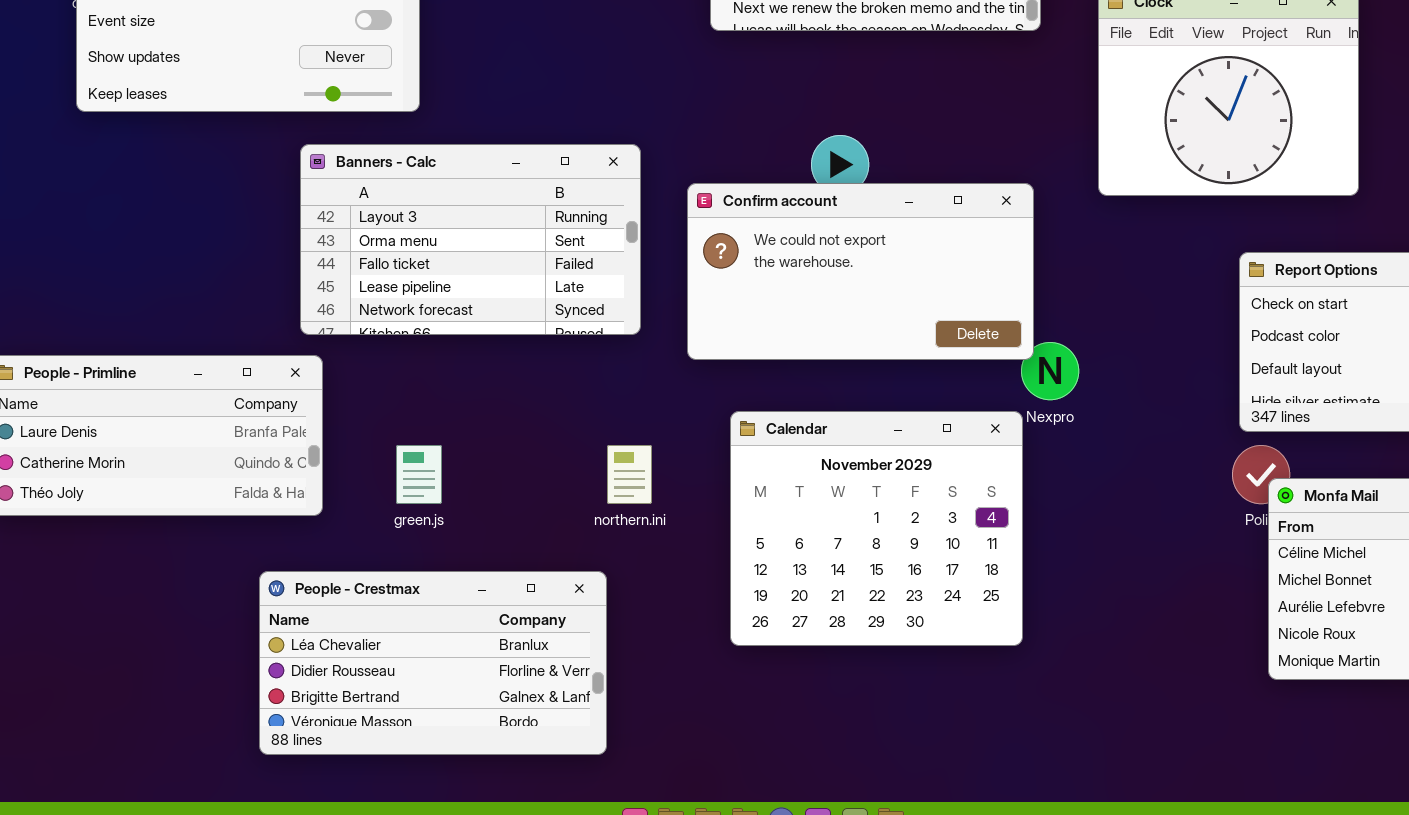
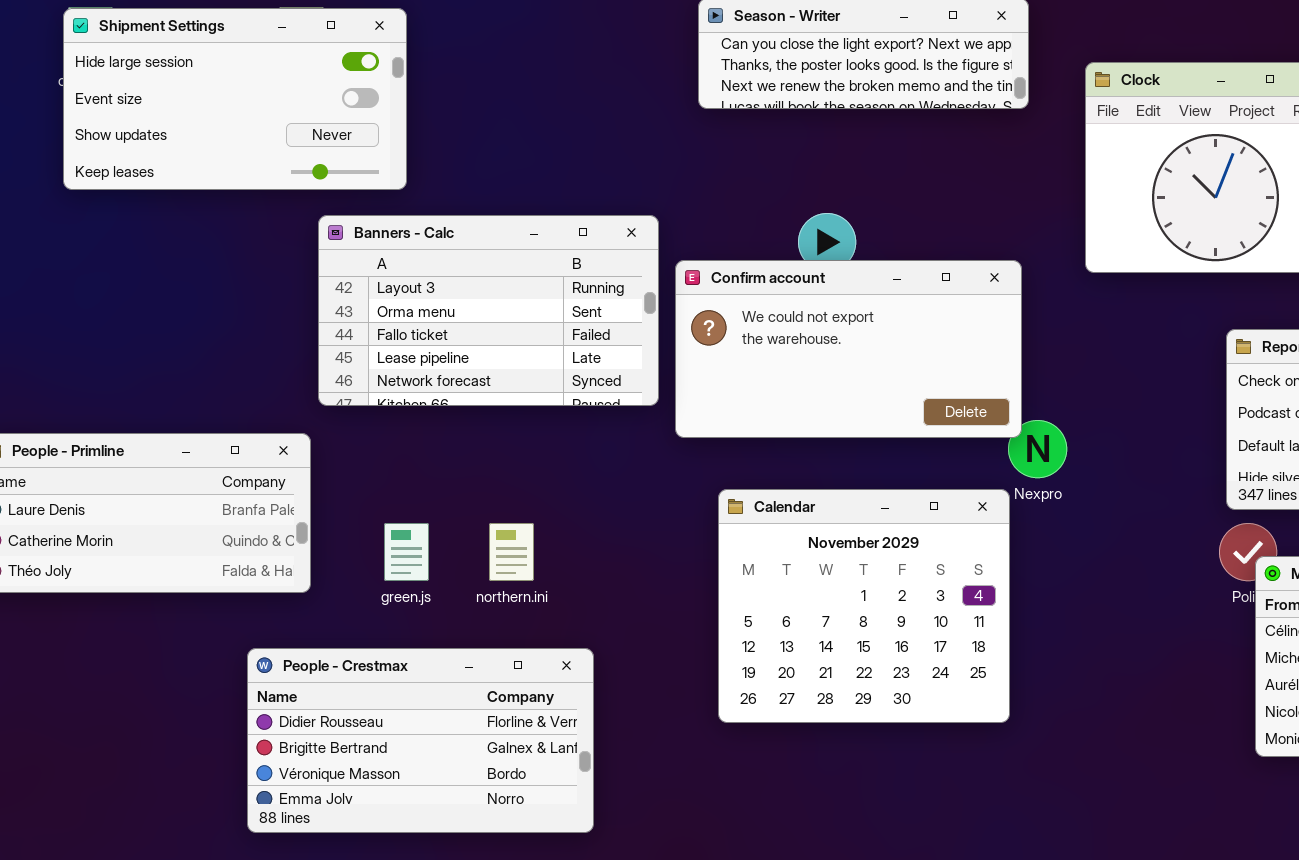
Banners - Calc: [300,144,641,335] -> [318,215,659,406], moved
northern.ini: [607,445,652,504] -> [489,523,534,581], moved
People - Crestmax: [259,571,607,755] -> [247,648,594,833], scrolled down 1 row

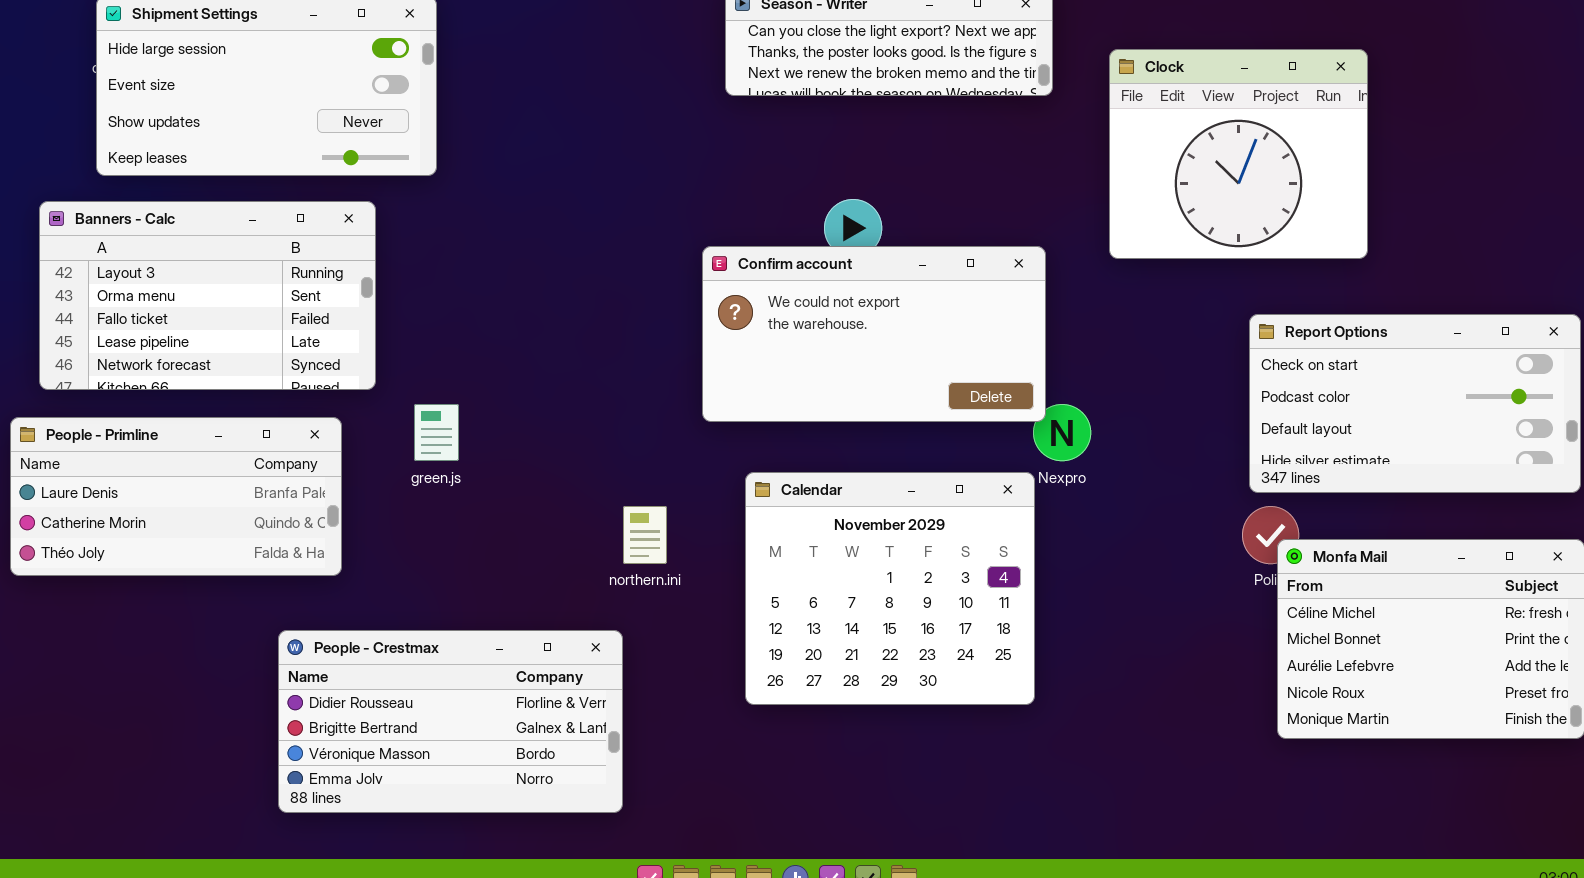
Banners - Calc: [318,215,659,406] -> [39,201,376,390], moved
green.js: [384,523,429,581] -> [414,404,459,461], moved
northern.ini: [489,523,534,581] -> [623,506,667,564], moved

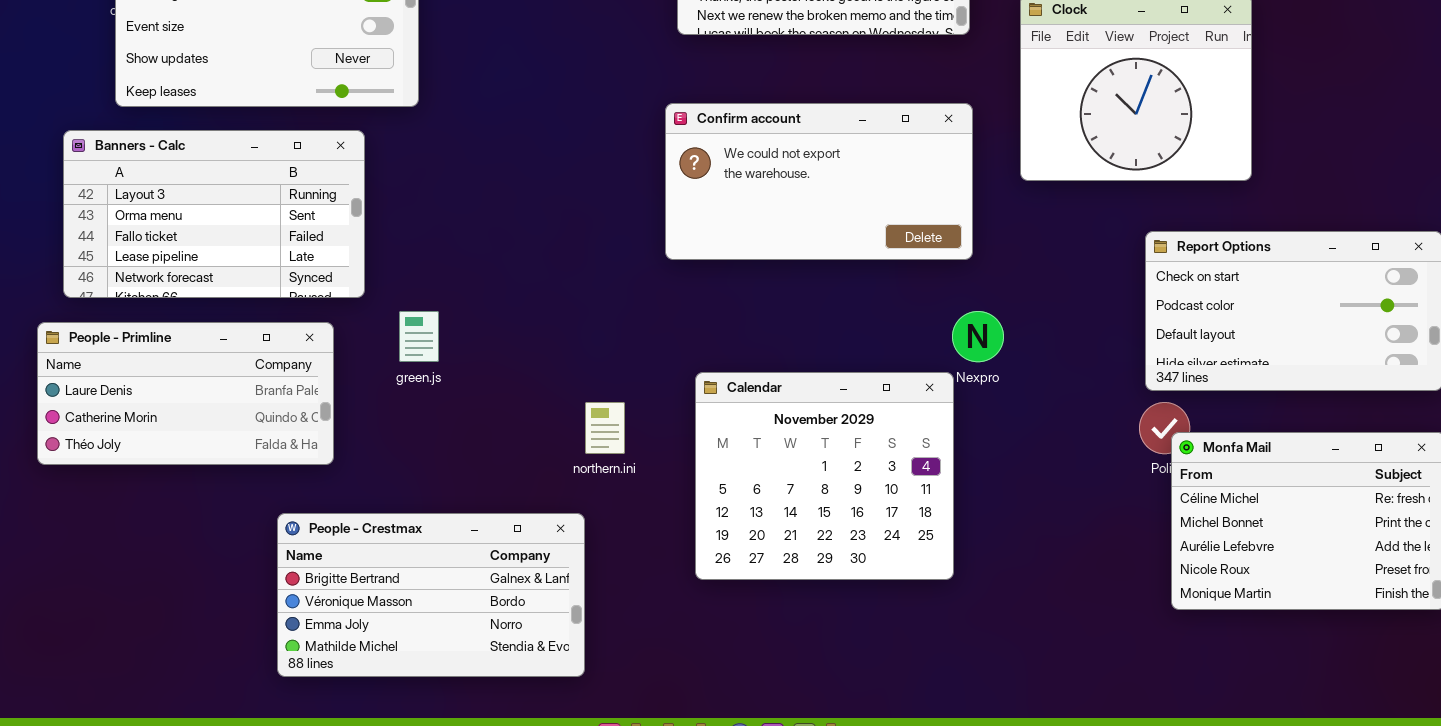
Confirm account: [702,246,1046,422] -> [665,103,973,260], moved
People - Crestmax: [278,630,623,813] -> [277,513,585,677], scrolled down 1 row

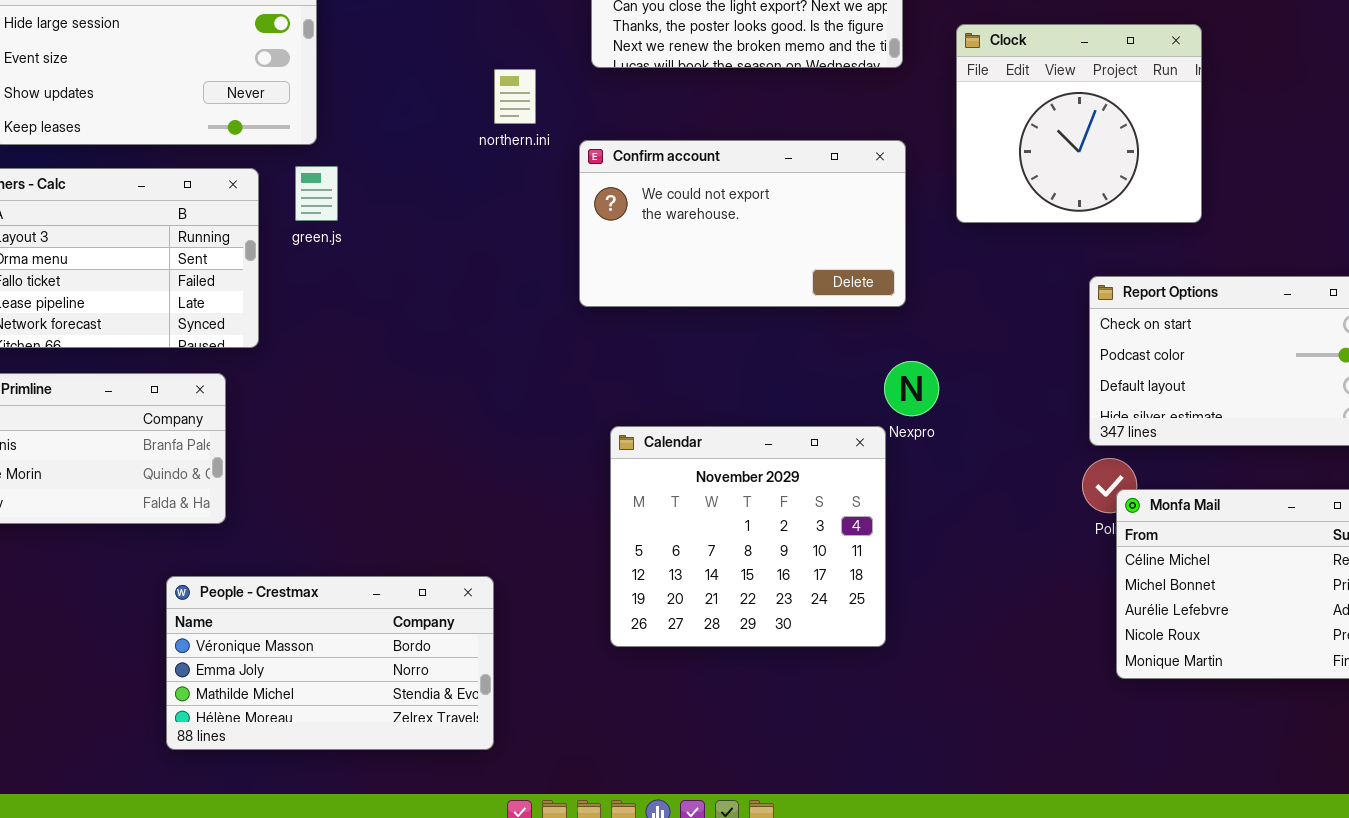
green.js: [399,311,439,362] -> [295,166,338,221], moved
northern.ini: [585,402,625,454] -> [494,69,536,124], moved
People - Crestmax: [277,513,585,677] -> [166,576,494,750], scrolled down 1 row

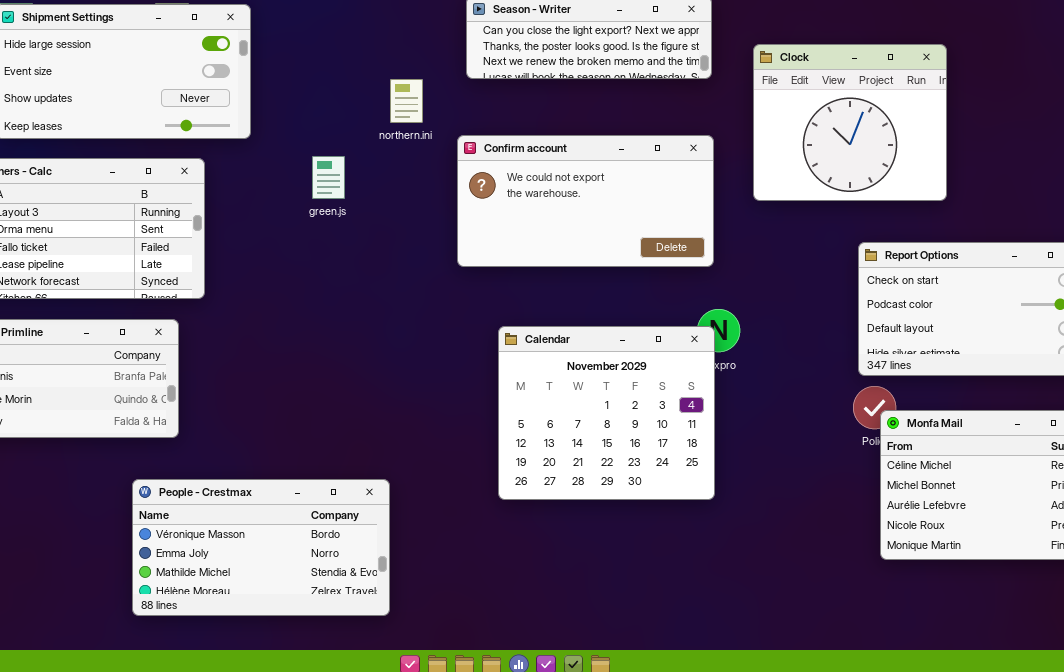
green.js: [295,166,338,221] -> [312,156,345,199], moved
Calendar: [610,426,886,647] -> [498,326,715,500], moved

